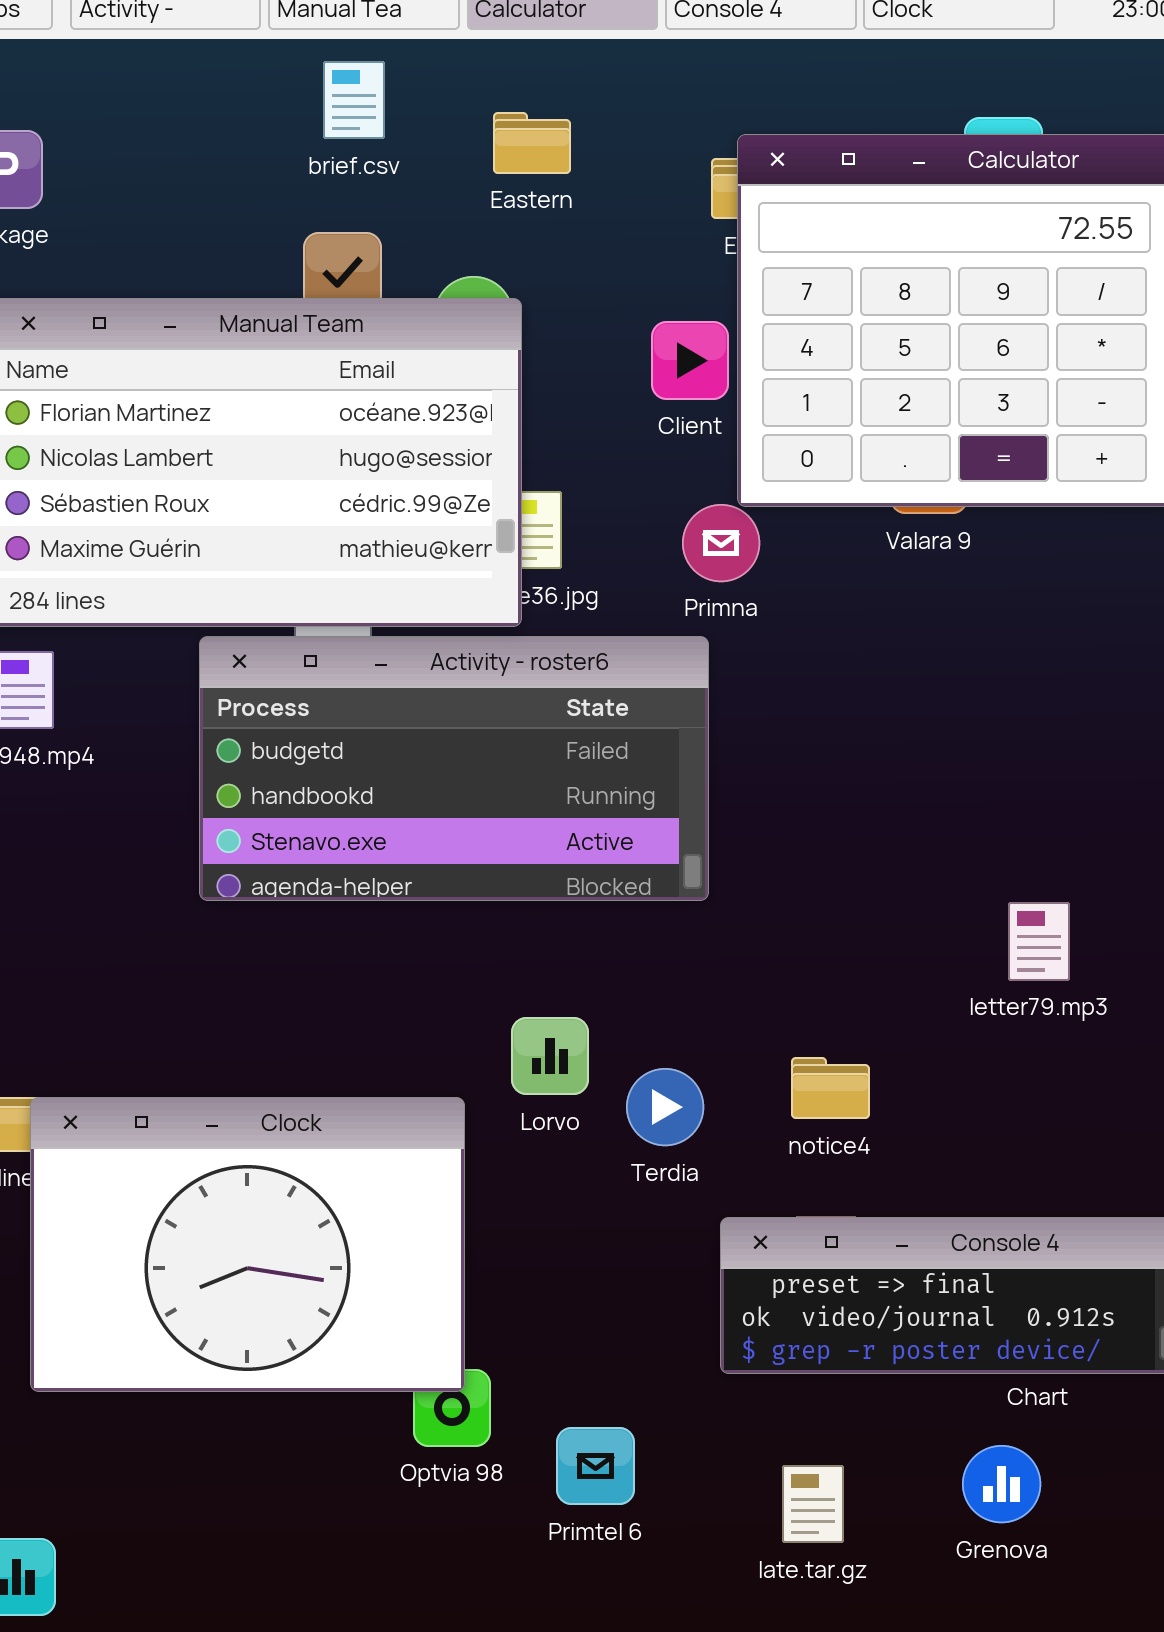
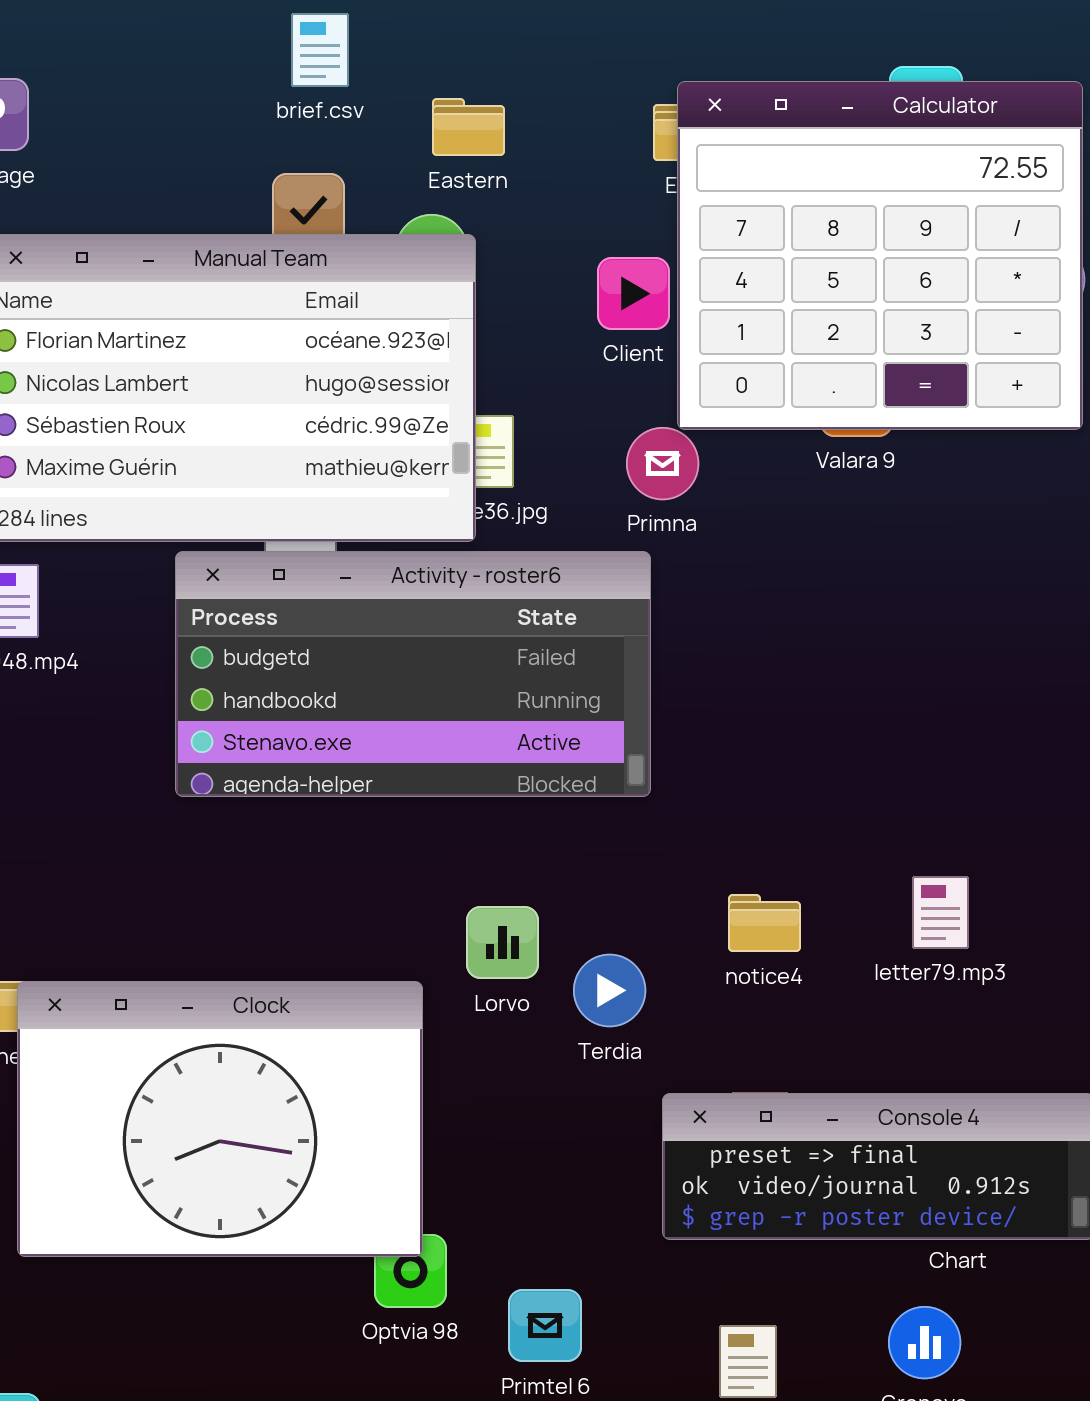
Eastern: [493,112,571,174] -> [432,98,505,156], moved
letter79.mp3: [1008,902,1070,981] -> [912,876,969,949], moved
notice4: [791,1057,870,1119] -> [728,894,801,952], moved

